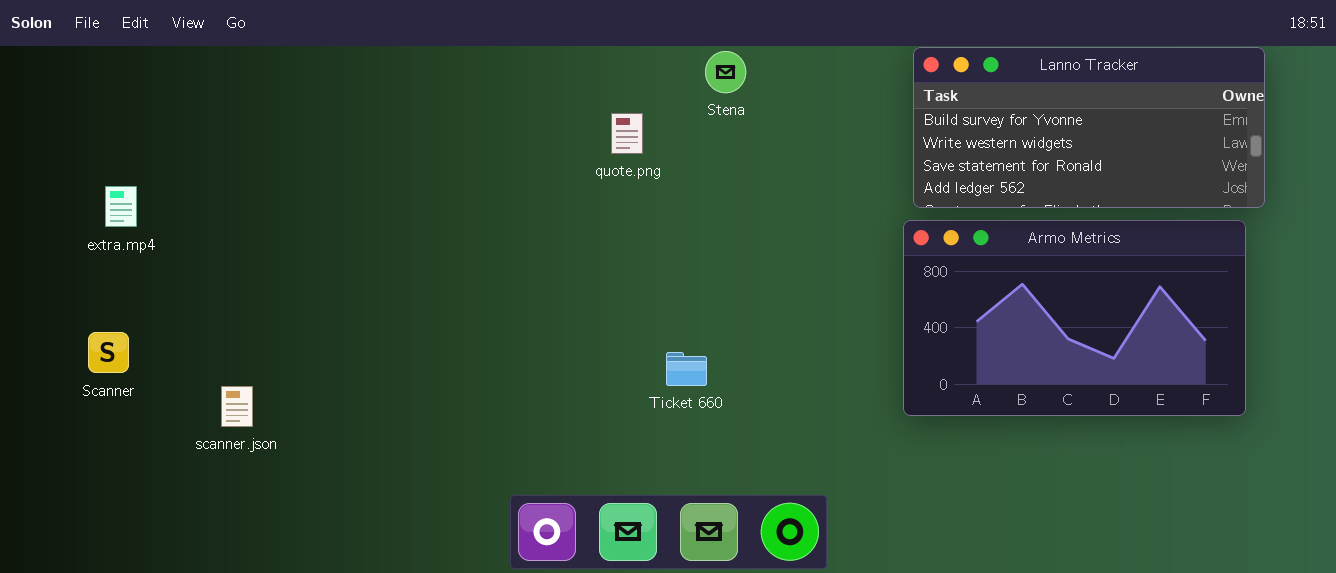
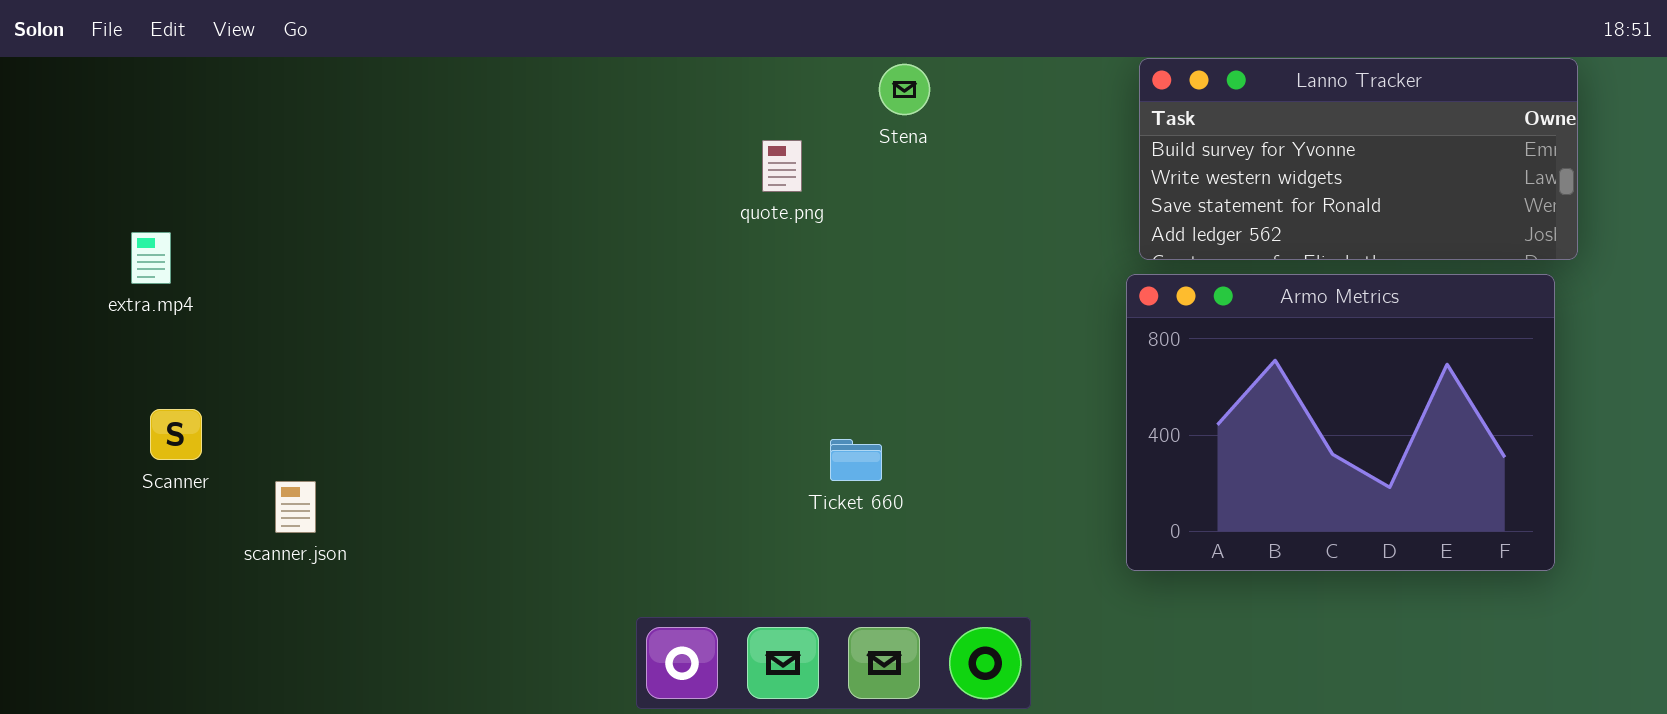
Armo Metrics: [903,220,1246,416] -> [1126,274,1555,571], resized
Scanner: [88,332,129,373] -> [150,409,202,460], moved

